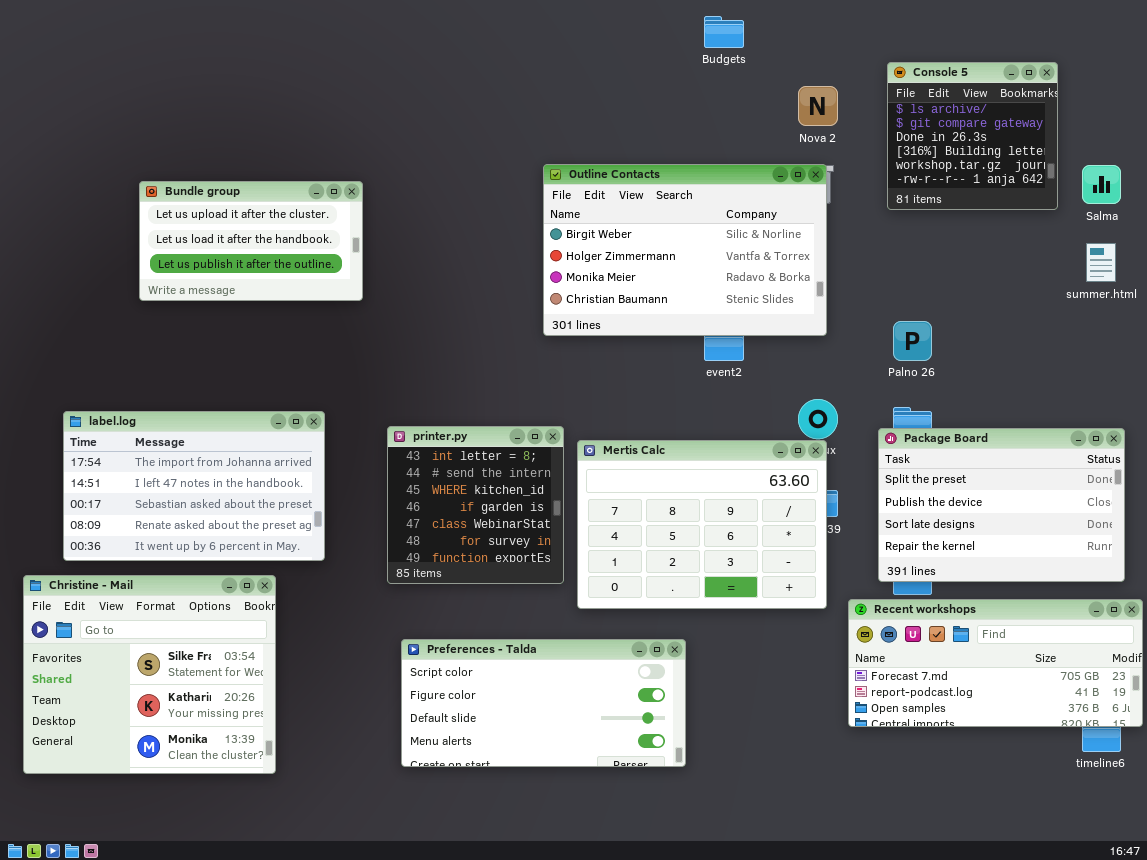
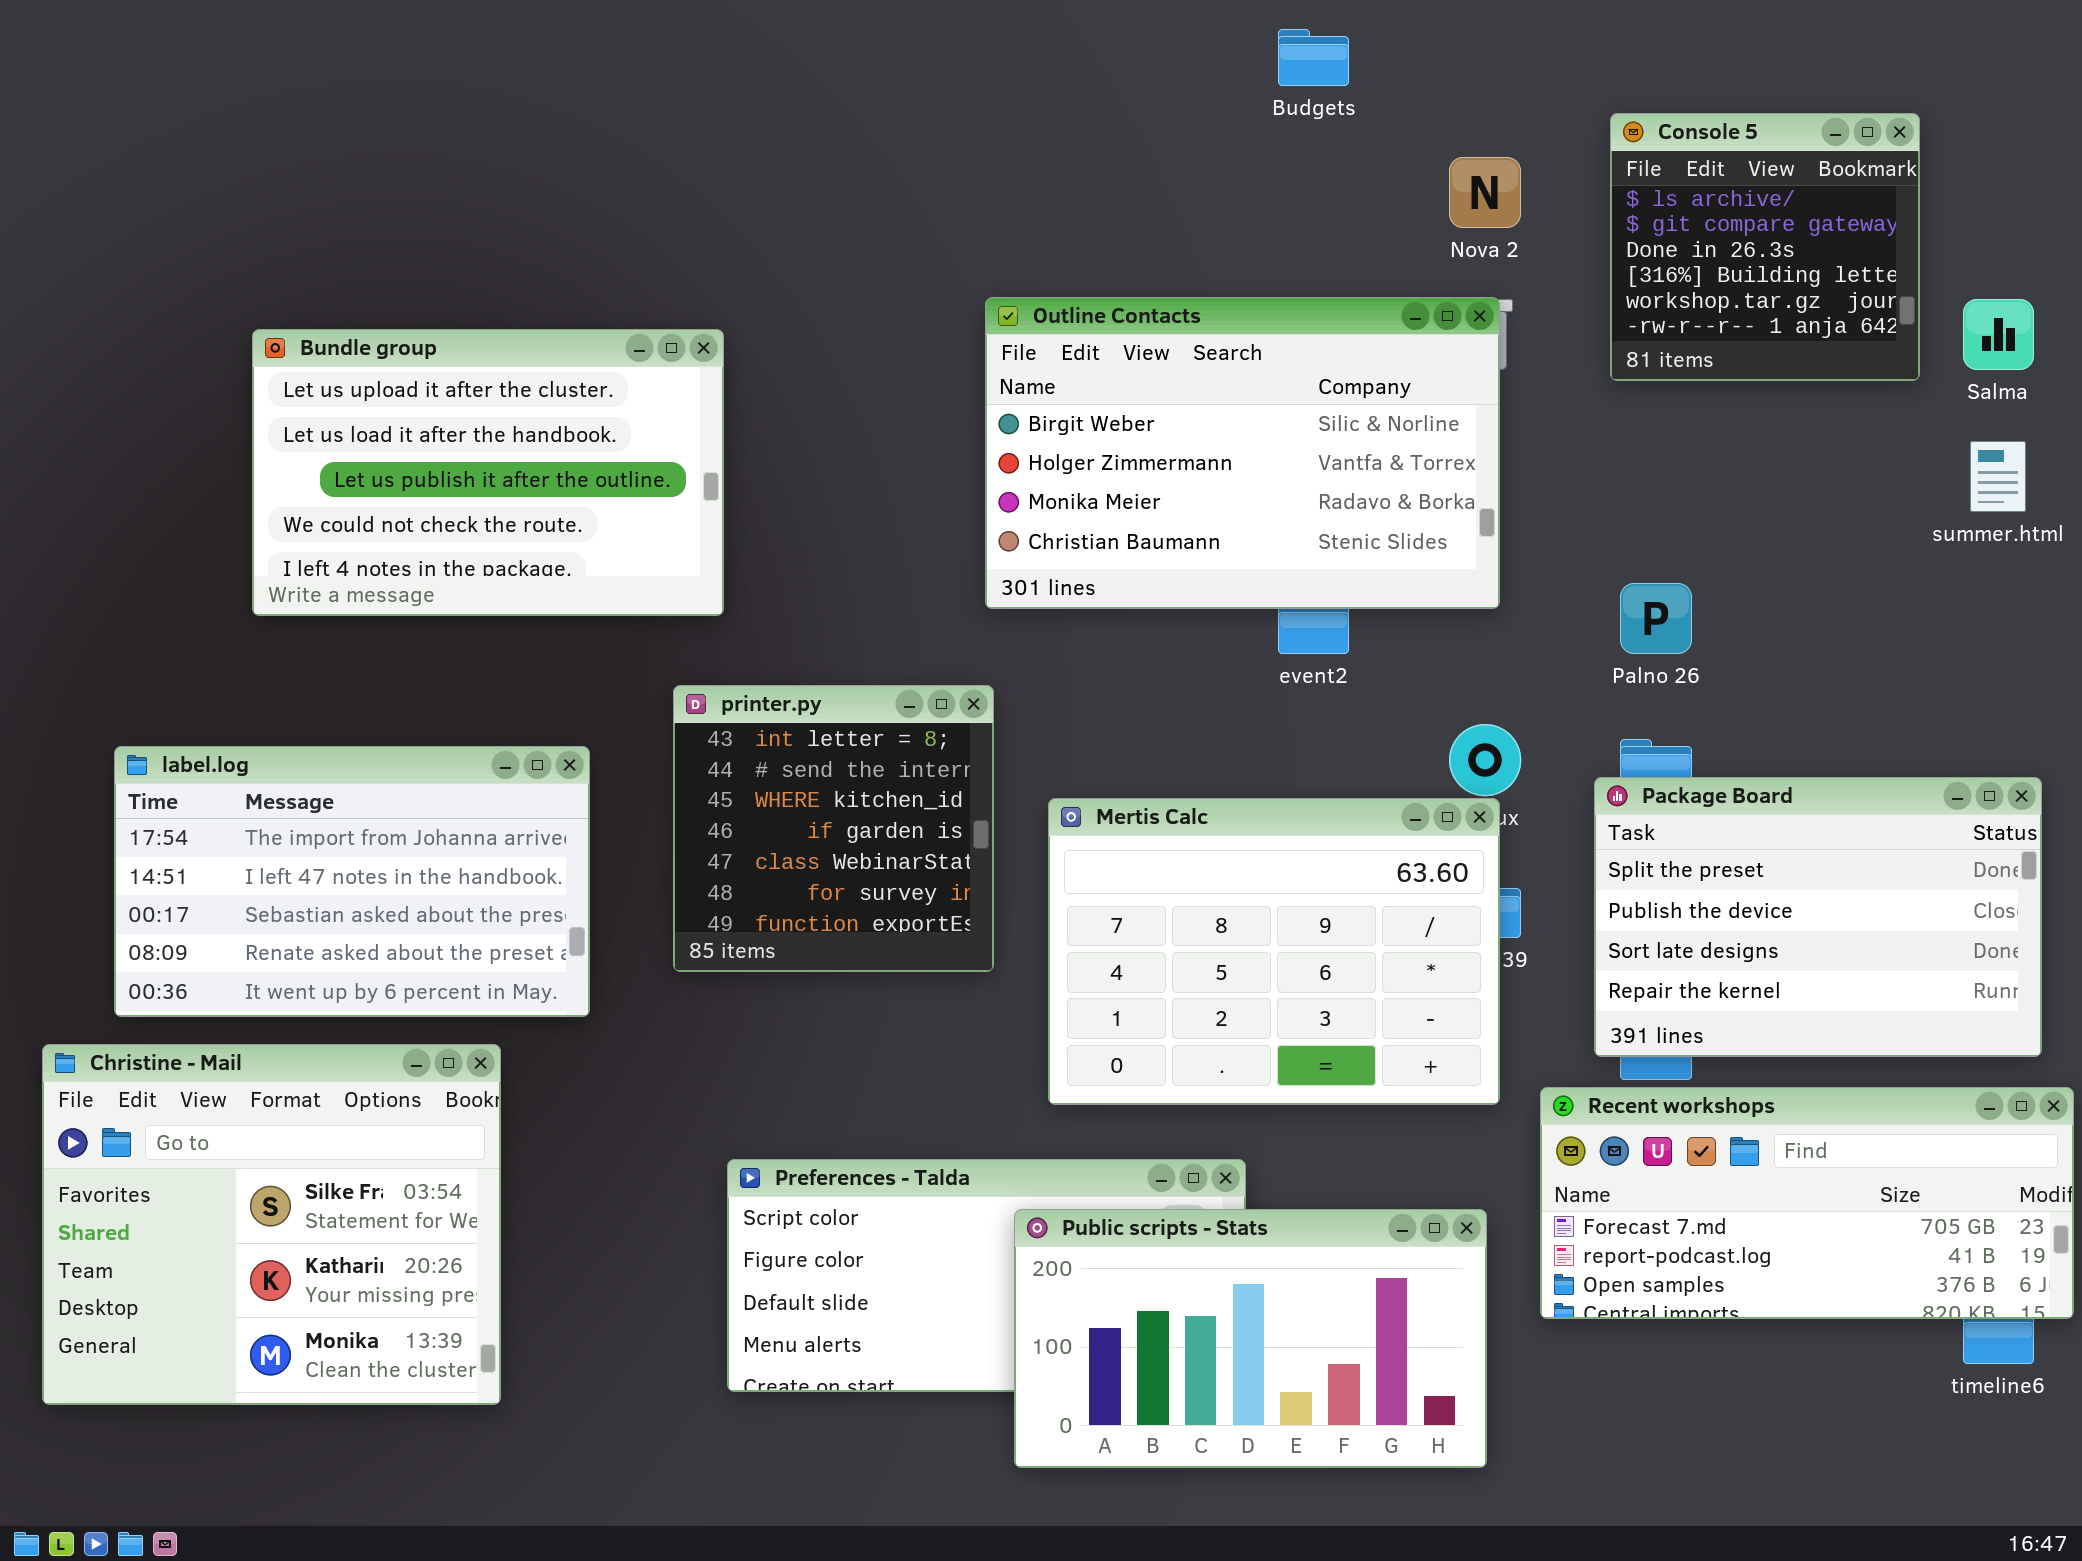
Bundle group: [139,181,363,301] -> [252,329,724,616], resized
printer.py: [387,426,564,584] -> [673,685,994,972], moved
Public scripts - Stats: none -> [1014,1209,1487,1468], opened

